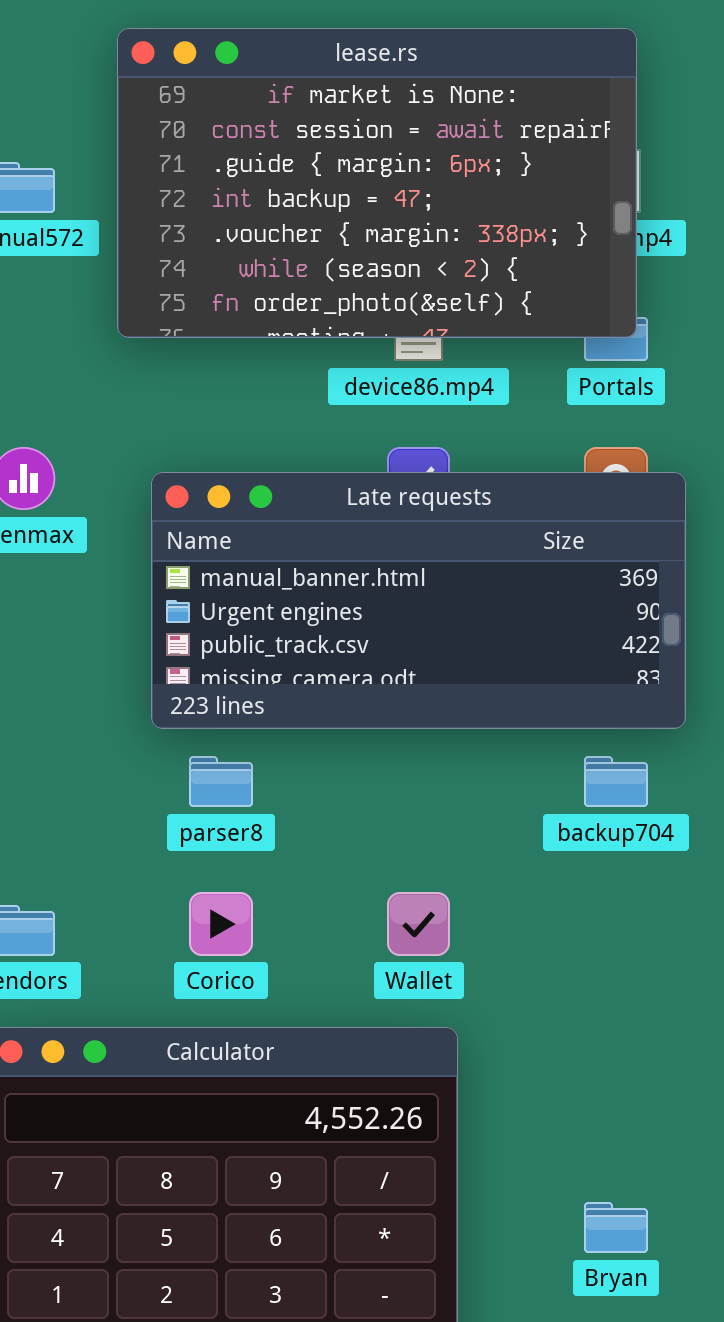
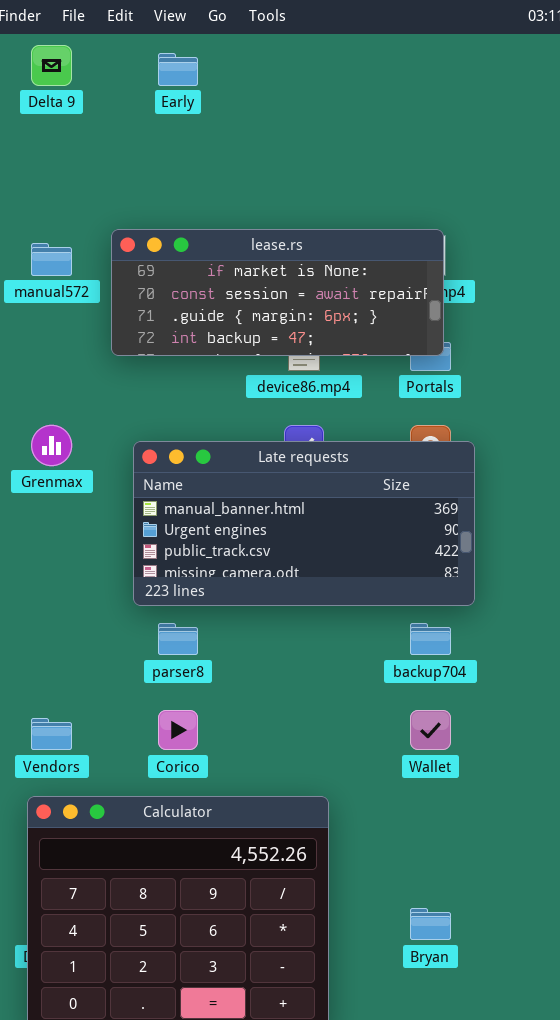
lease.rs: [117,28,637,338] -> [111,229,444,356], resized
Wallet: [387,892,450,956] -> [410,710,451,750], moved

